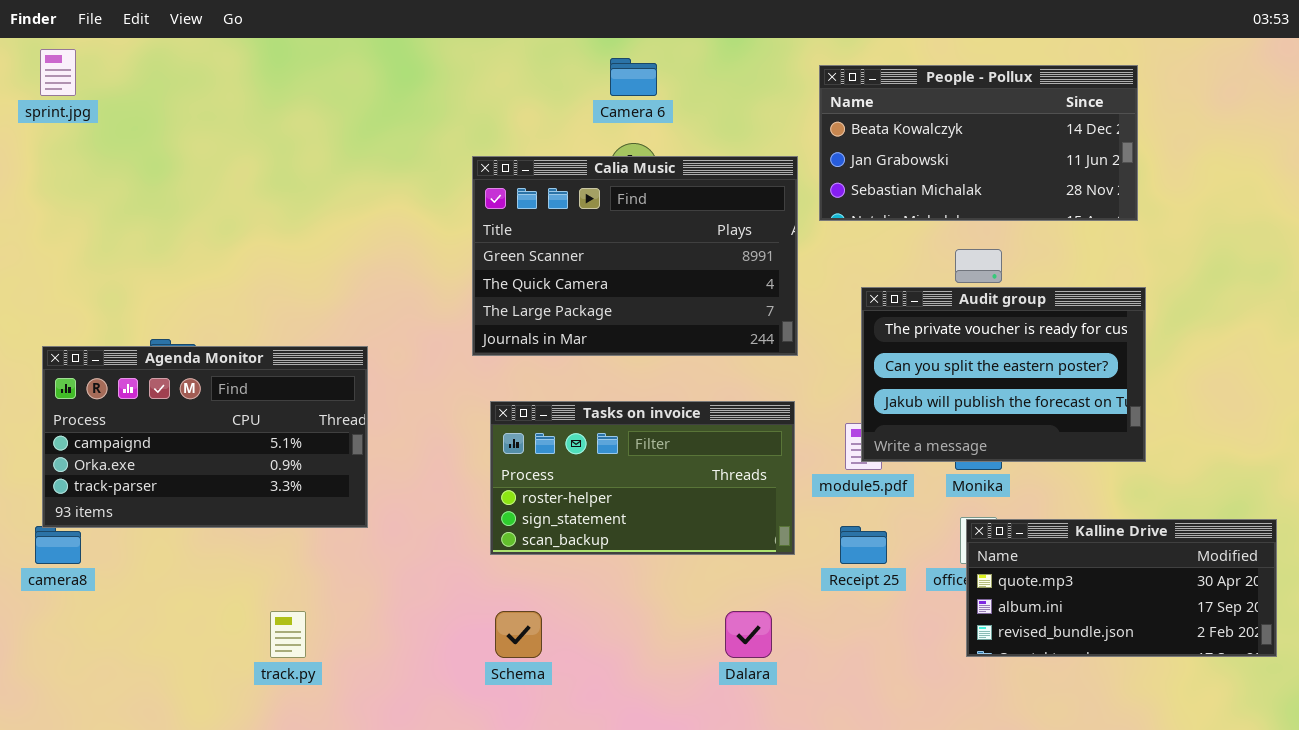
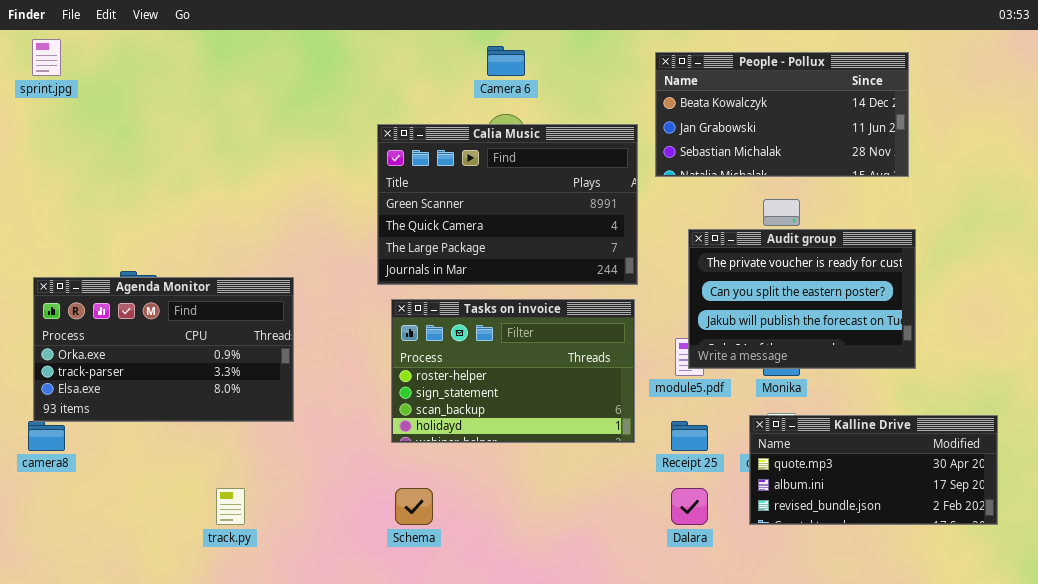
Agenda Monitor: [42,346,368,528] -> [33,277,294,422], scrolled down 1 row
Tasks on invoice: [490,401,795,555] -> [391,299,635,443], resized
Kalline Drive: [966,519,1277,657] -> [749,415,998,525], moved
Dalara: [725,611,772,658] -> [671,488,708,525], moved

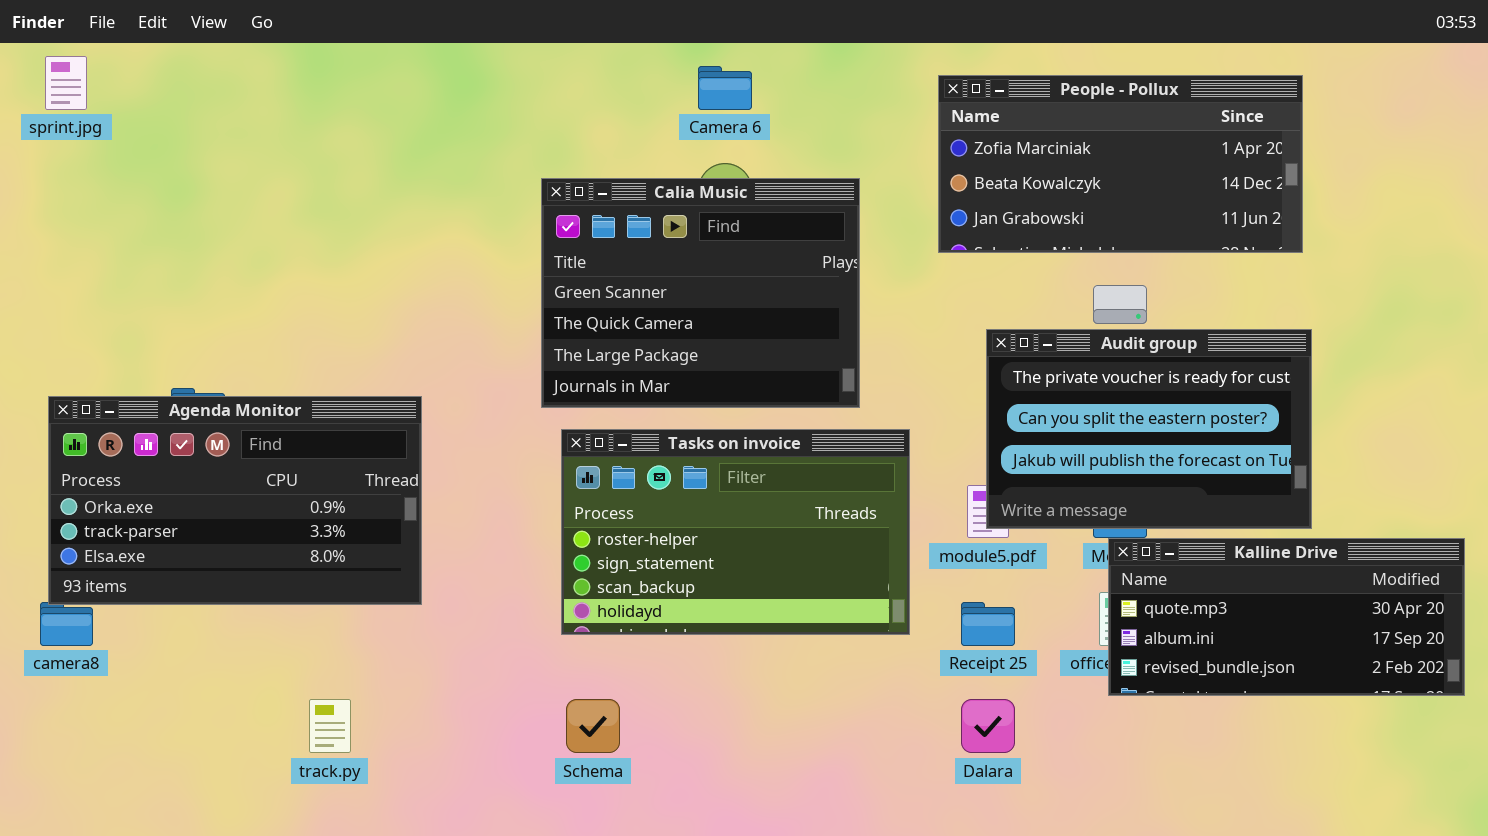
People - Pollux: [655,52,909,177] -> [938,75,1303,253], scrolled up 1 row
Calia Music: [377,124,638,285] -> [541,178,860,408], resized
Kalline Drive: [749,415,998,525] -> [1108,538,1465,696], moved

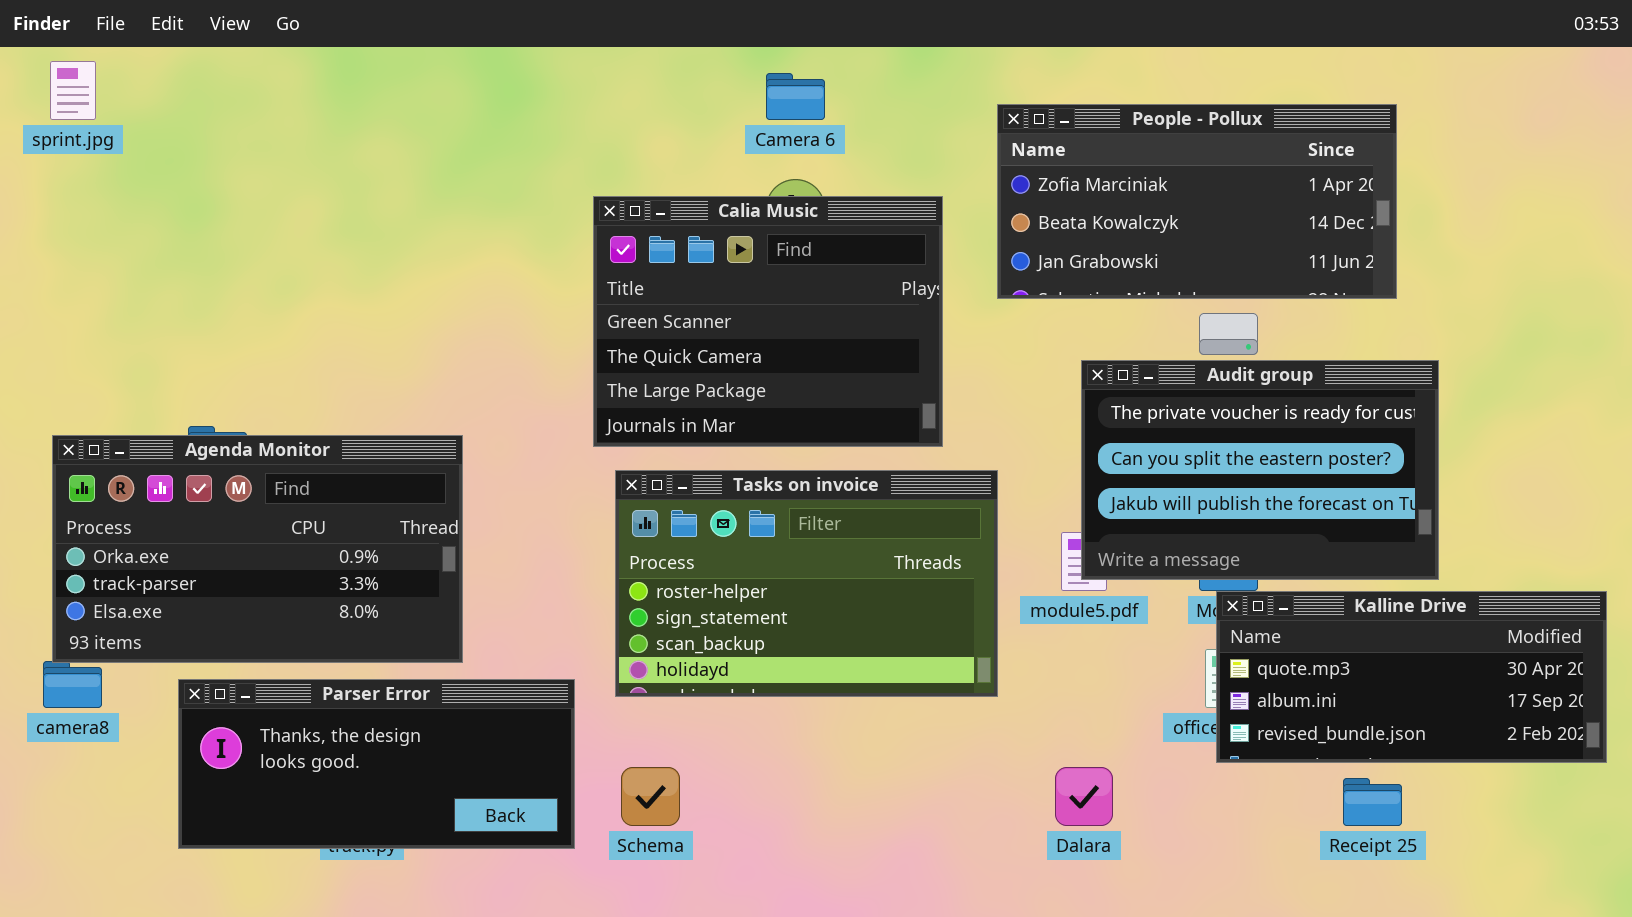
People - Pollux: [938,75,1303,253] -> [997,104,1397,299], moved
Receipt 25: [961,602,1015,646] -> [1343,778,1402,826], moved
Parser Error: none -> [178,679,575,849], opened

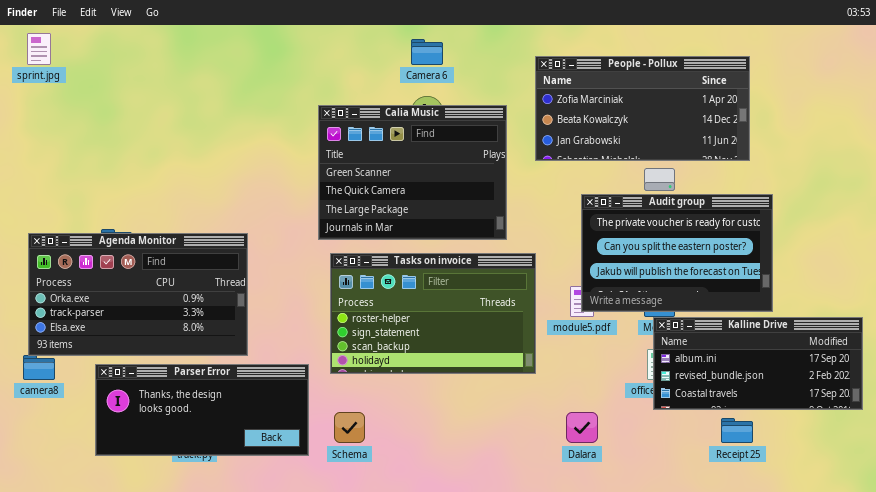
Kalline Drive: [1216,591,1607,763] -> [653,317,863,410], scrolled down 1 row

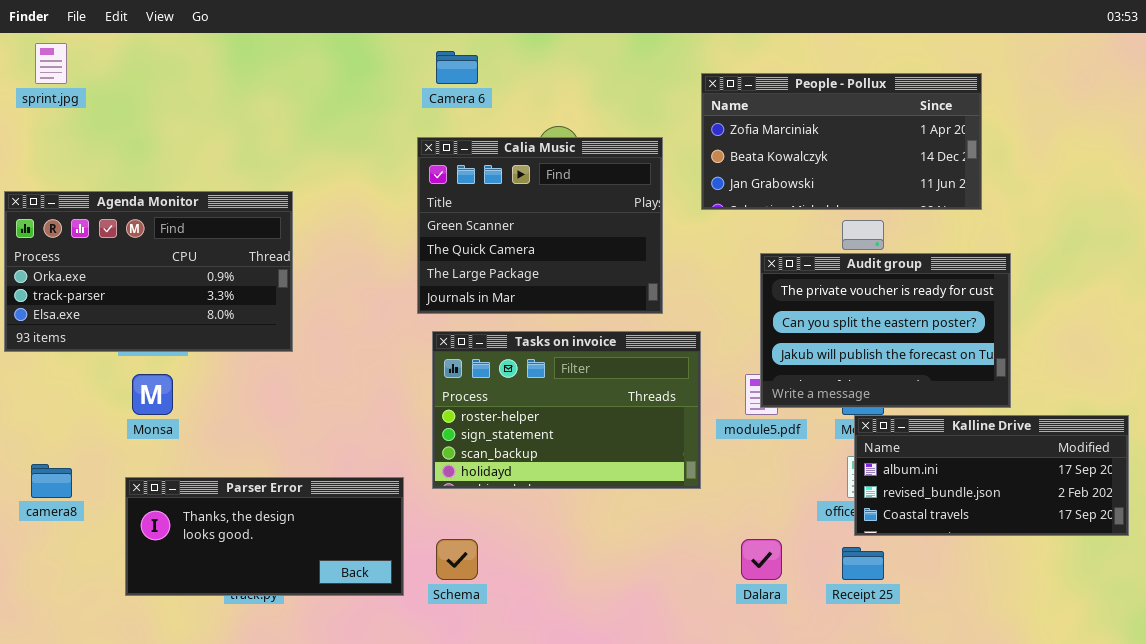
Camera 6: [411,39,443,65] -> [436,51,478,84], moved
Agenda Monitor: [28,233,248,356] -> [4,191,293,352], moved
Receipt 25: [721,418,753,443] -> [842,547,884,580], moved

